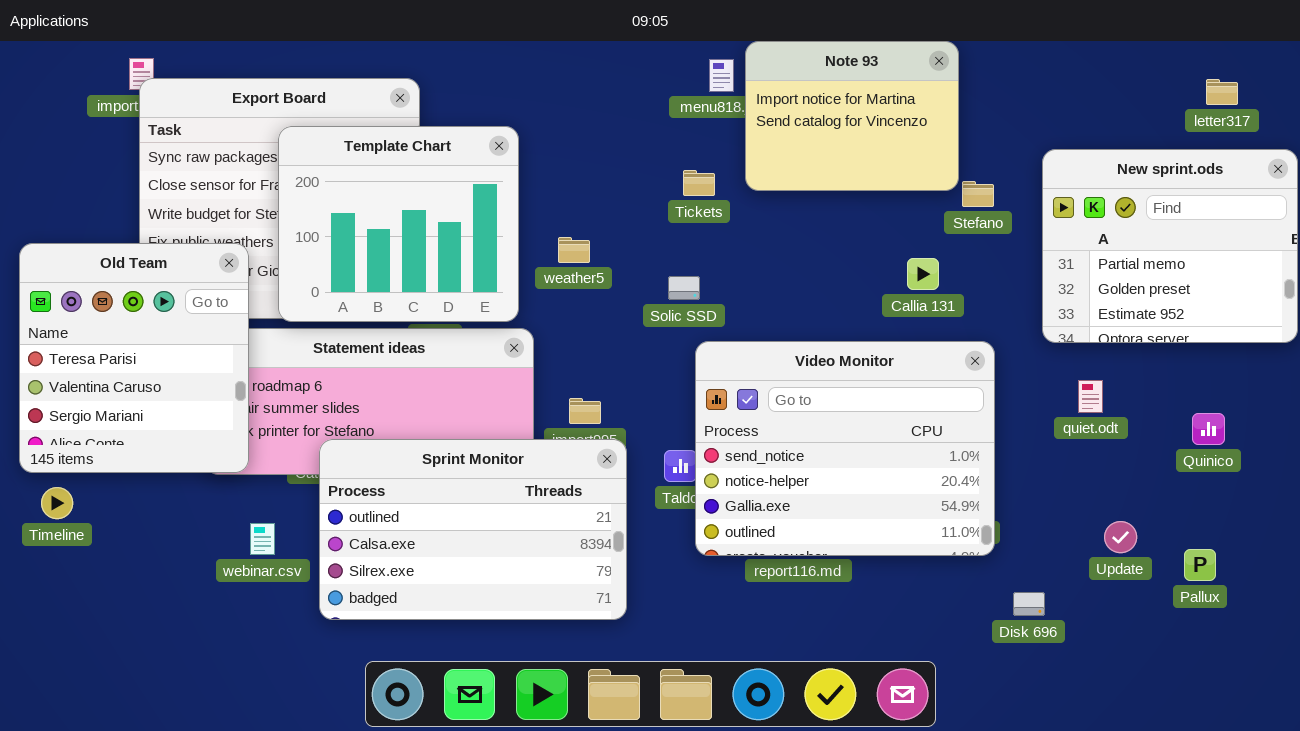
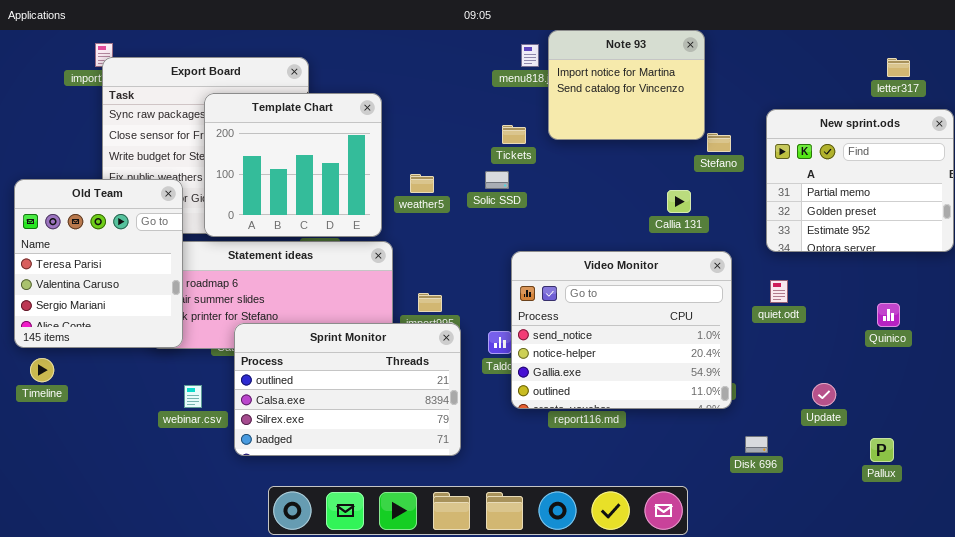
Solic SSD: [668,276,700,300] -> [485,171,509,189], moved
quiet.odt: [1078,380,1103,413] -> [770,280,788,303], moved
Pallux: [1184,549,1216,581] -> [870,438,894,462], moved

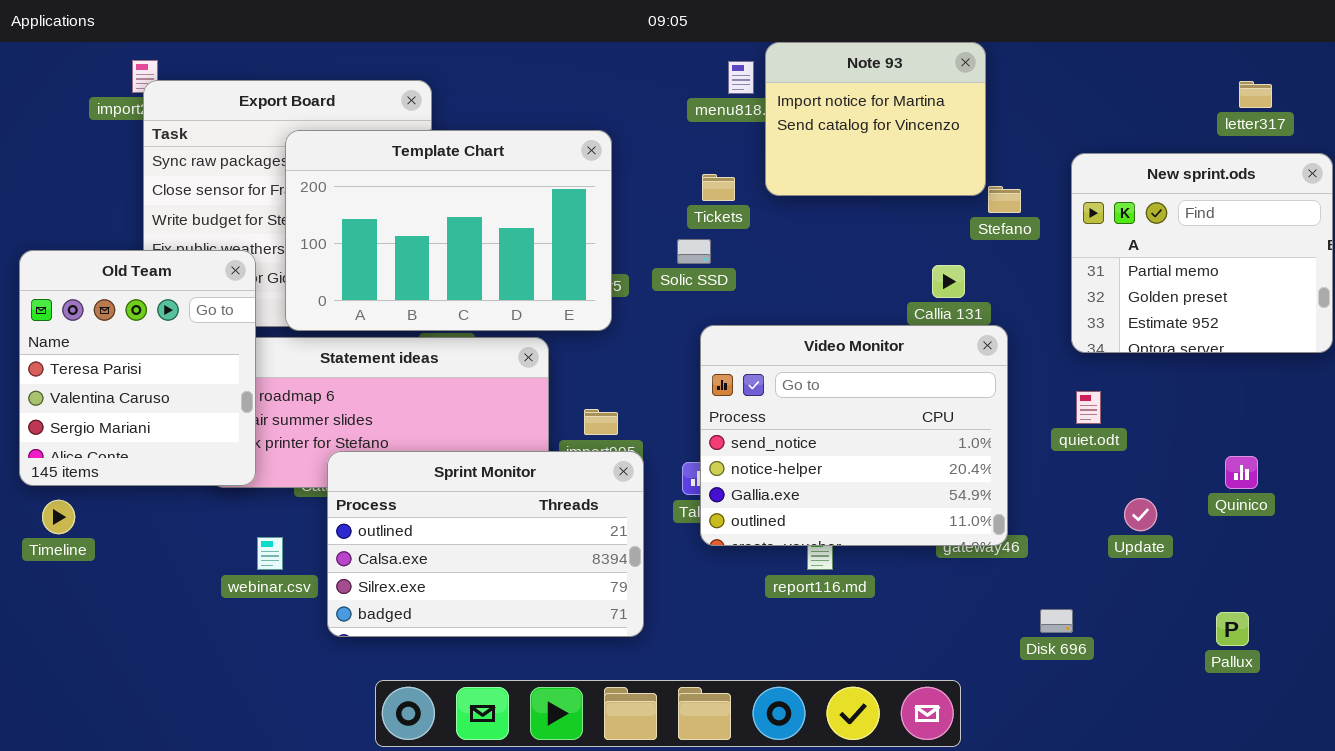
Template Chart: [204,93,382,237] -> [285,130,612,331], resized
Video Monitor: [511,251,732,409] -> [700,325,1008,546], moved
Quinico: [877,303,900,327] -> [1225,456,1258,489], moved
Update: [812,383,836,406] -> [1124,498,1157,531], moved

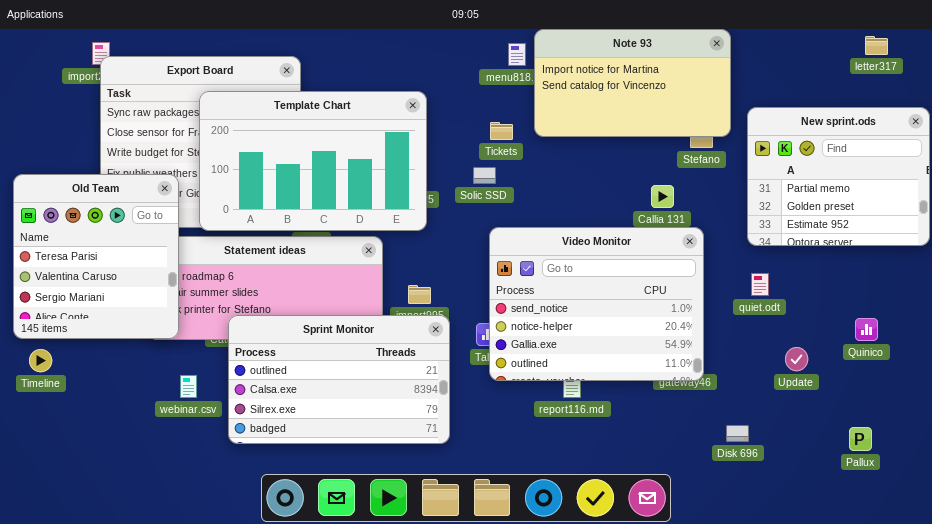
Note 93: [765,42,986,196] -> [534,29,731,137], resized
letter317: [1239,81,1272,108] -> [865,36,888,55], moved

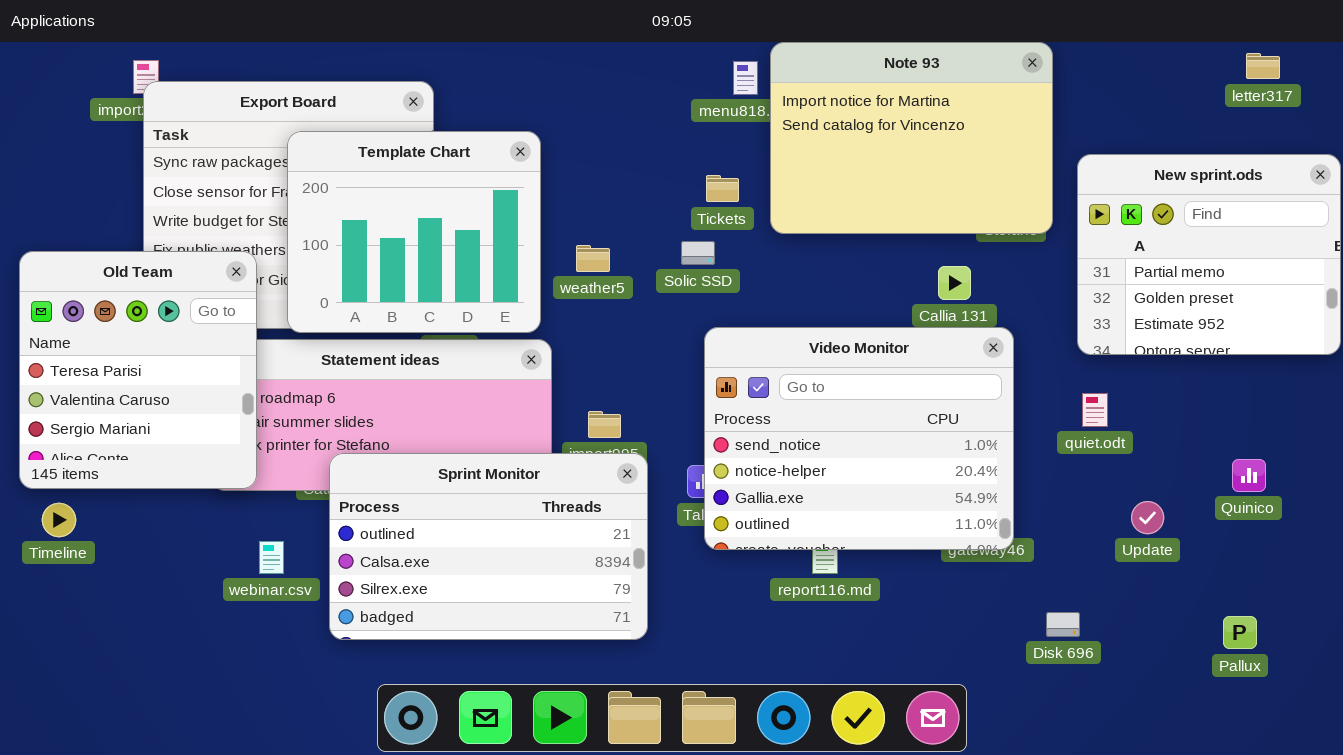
Note 93: [534,29,731,137] -> [770,42,1053,234], resized
Template Chart: [199,91,427,231] -> [287,131,541,333], resized

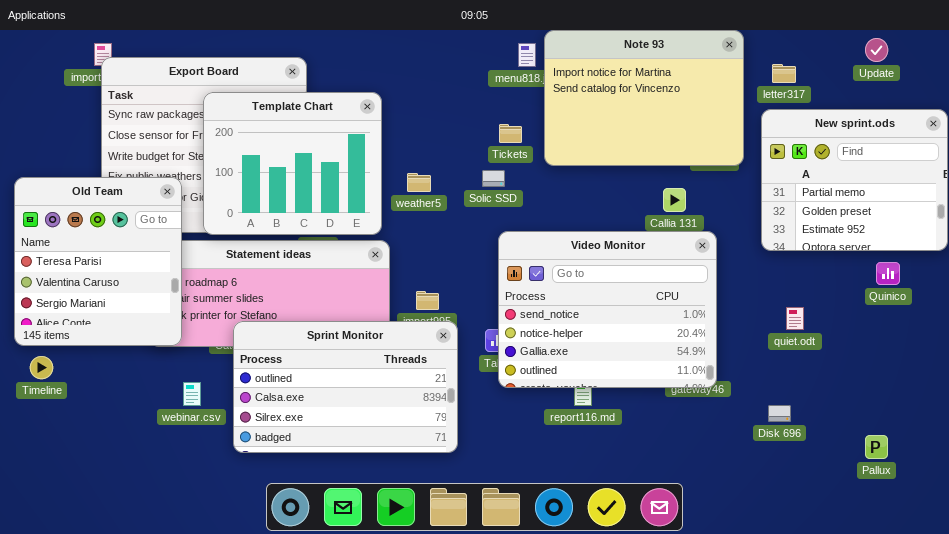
letter317: [1246,53,1280,79] -> [772,64,796,83], moved
quiet.odt: [1082,393,1108,427] -> [786,307,804,330], moved
Quinico: [1232,459,1266,492] -> [876,262,900,285], moved
Update: [1131,501,1164,534] -> [865,38,888,62], moved
Disk 696: [1046,612,1080,637] -> [768,405,791,422], moved

